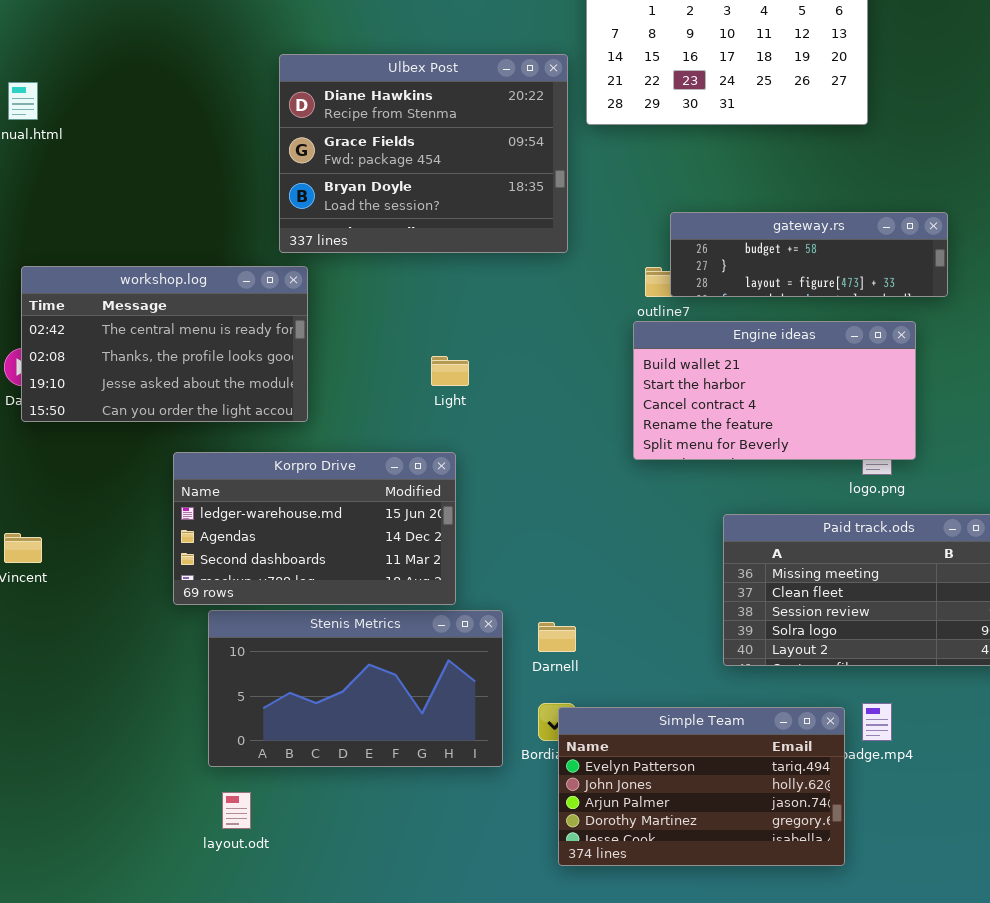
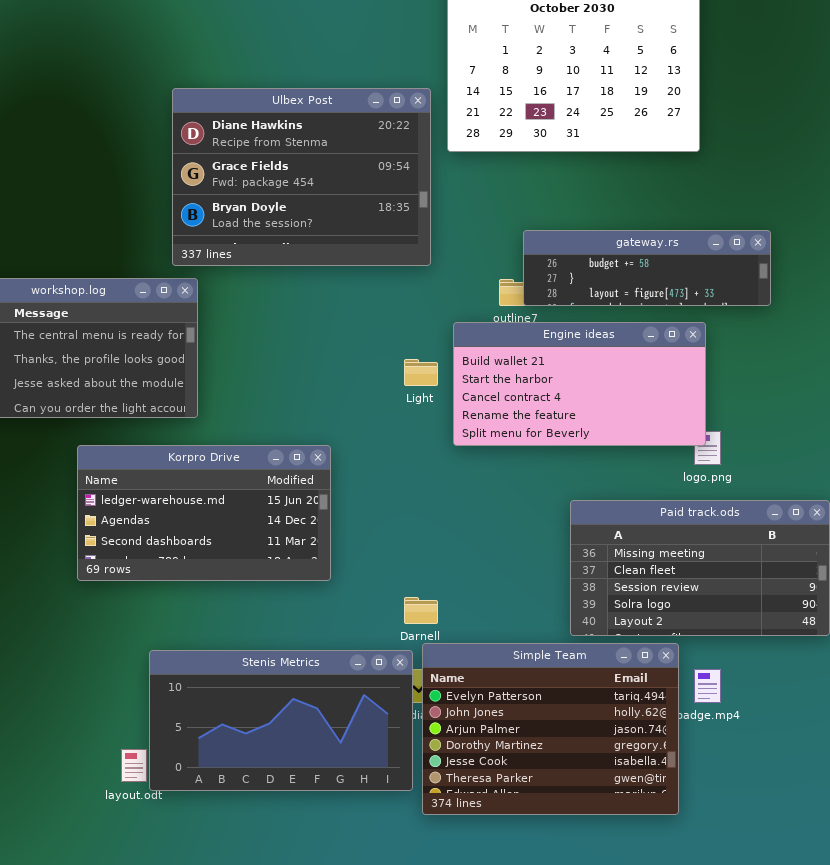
Engine ideas: [633,321,916,460] -> [453,322,706,446], moved
Light: [431,356,469,386] -> [404,359,438,386], moved
Stenis Metrics: [208,610,503,767] -> [149,650,413,791], moved
Simple Team: [558,707,845,866] -> [422,643,679,815], resized

